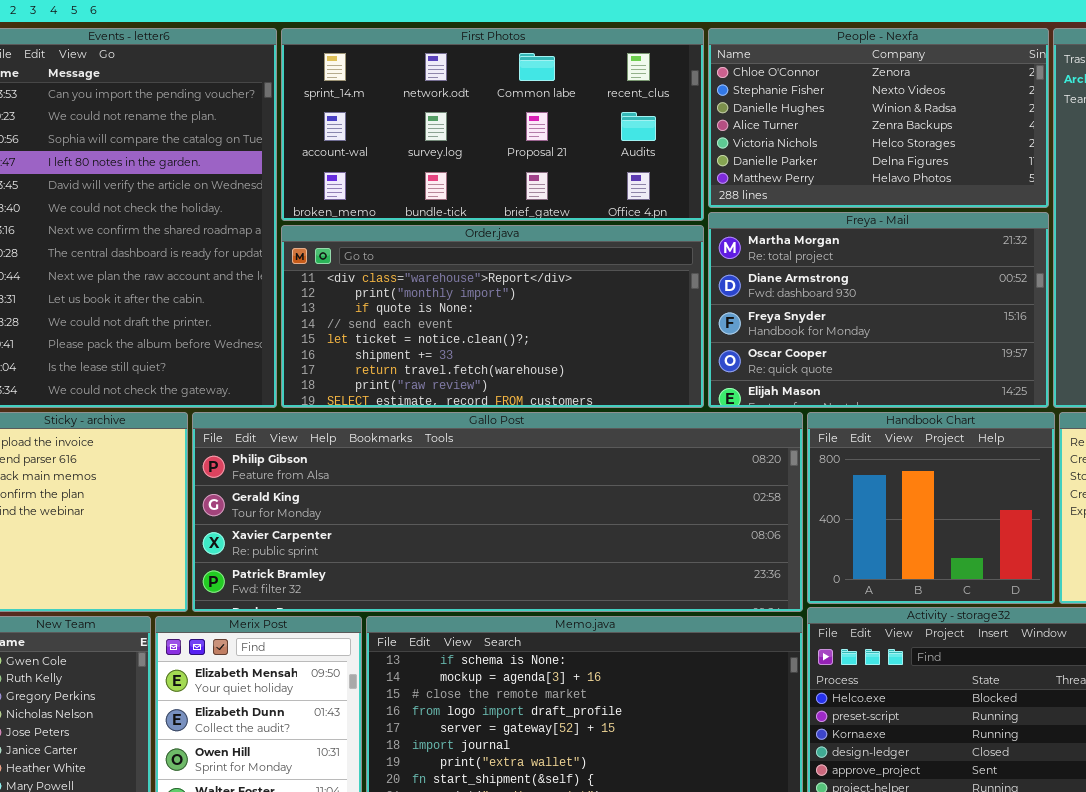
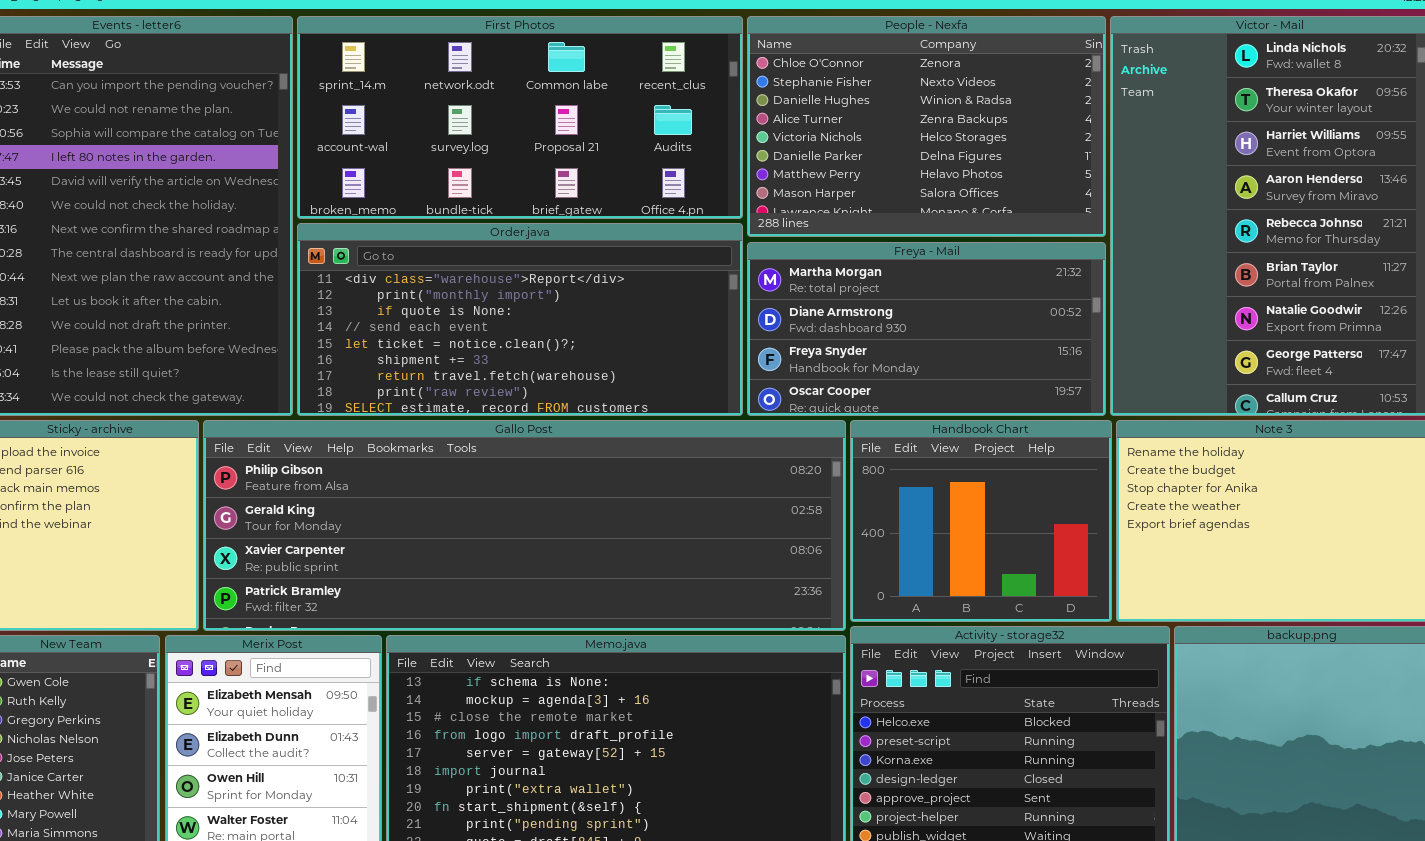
People - Nexfa: [708,28,1049,208] -> [747,16,1106,237], resized
Freya - Mail: [708,212,1049,408] -> [747,242,1106,416], resized

